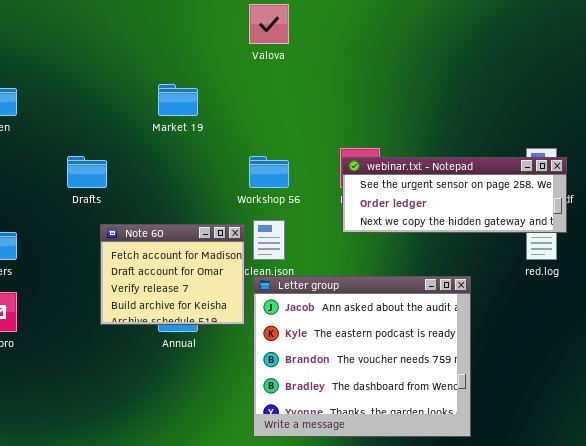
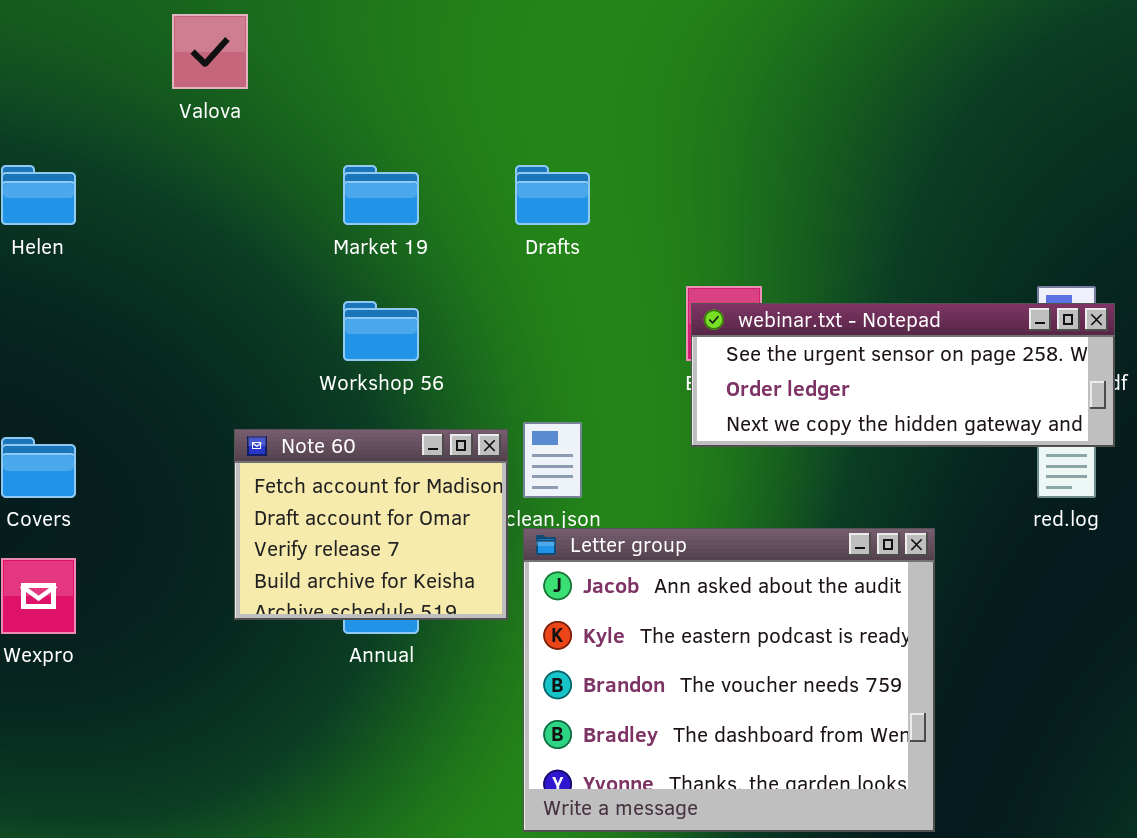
Valova: [249,4,289,44] -> [172,14,248,89], moved
Drafts: [67,156,107,188] -> [515,165,590,225], moved
Workshop 56: [249,156,289,188] -> [343,301,419,361], moved

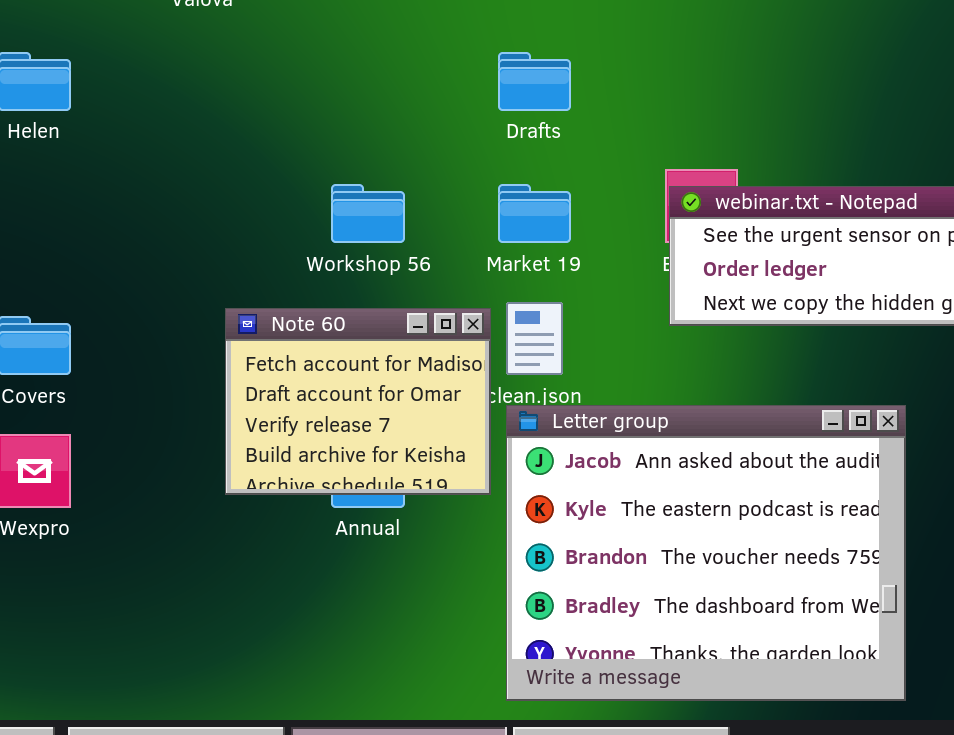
Market 19: [343,165,419,225] -> [498,184,571,243], moved

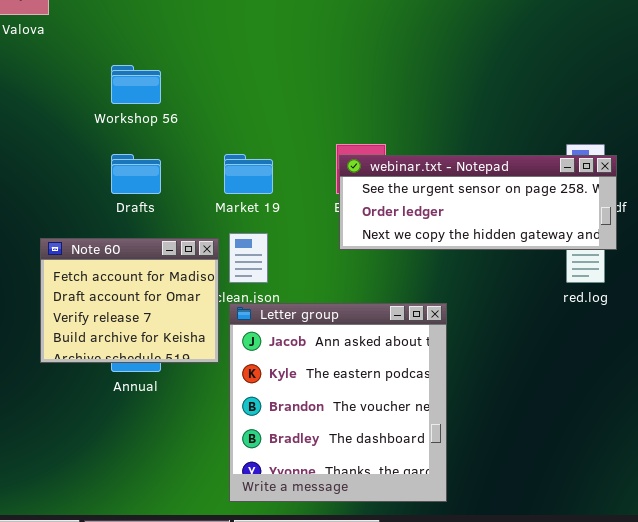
Drafts: [498,52,571,111] -> [111,154,161,194], moved
Workshop 56: [331,184,405,243] -> [111,65,161,104], moved
Letter group: [506,405,906,701] -> [229,303,447,502], resized

